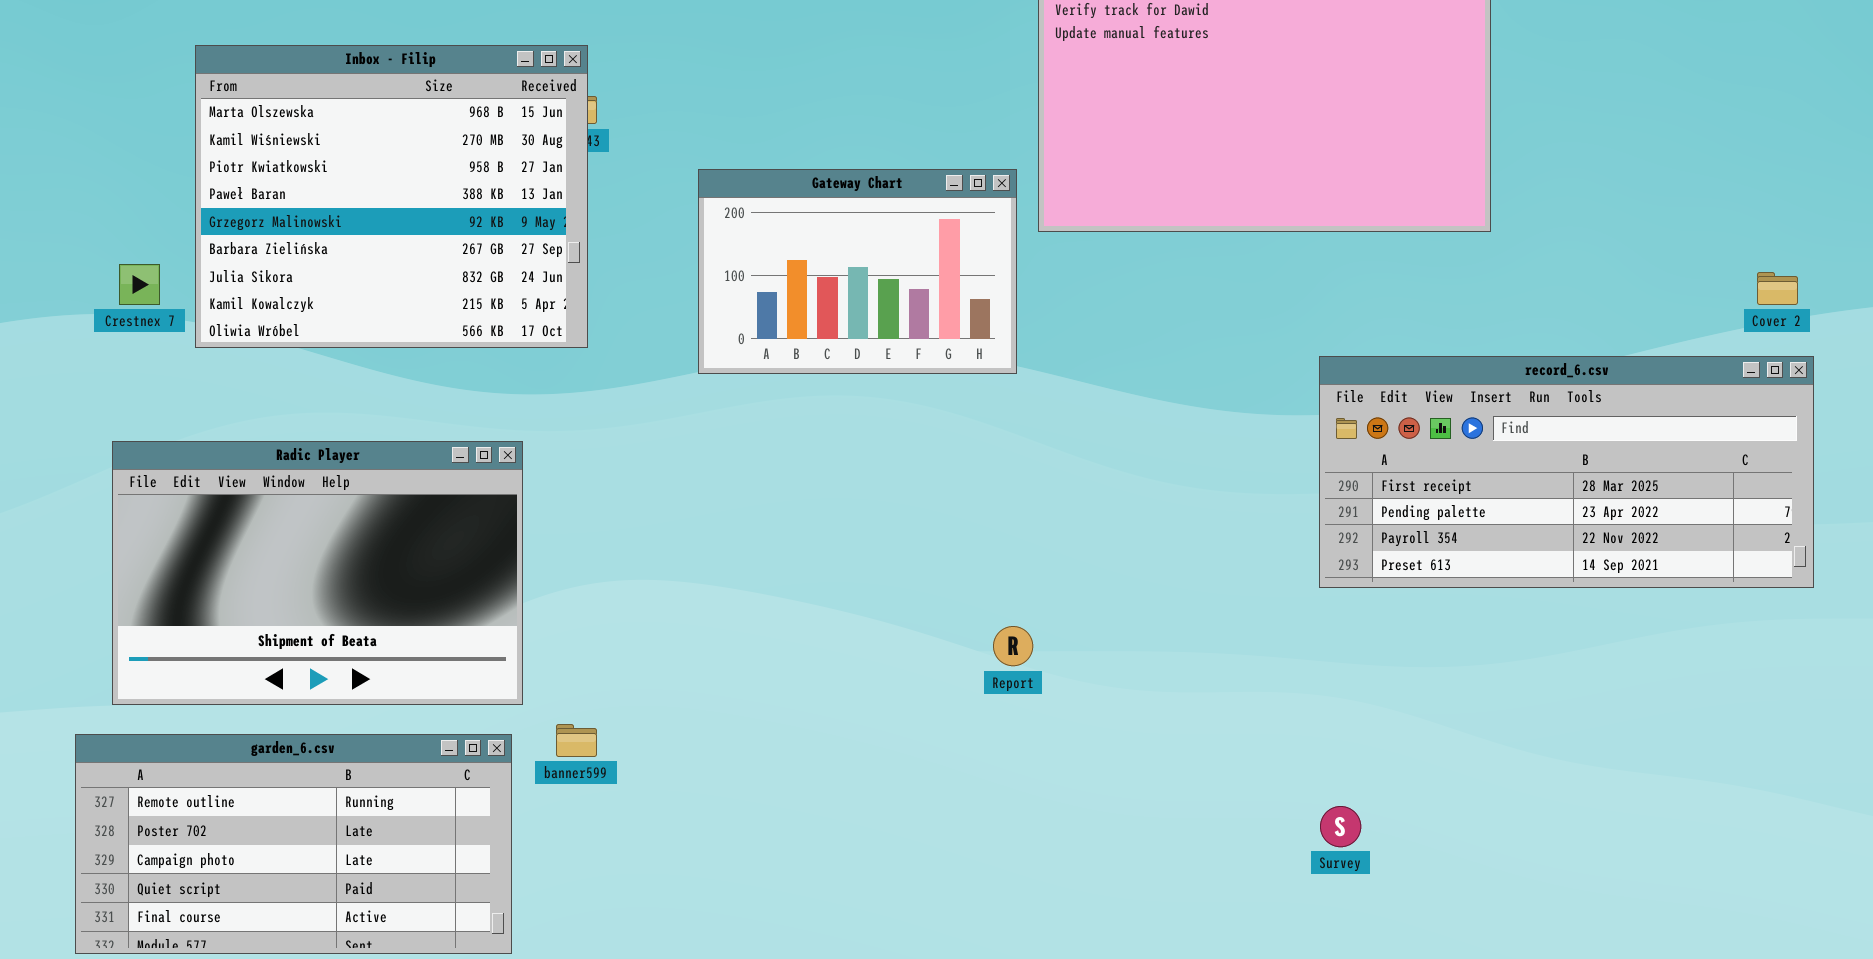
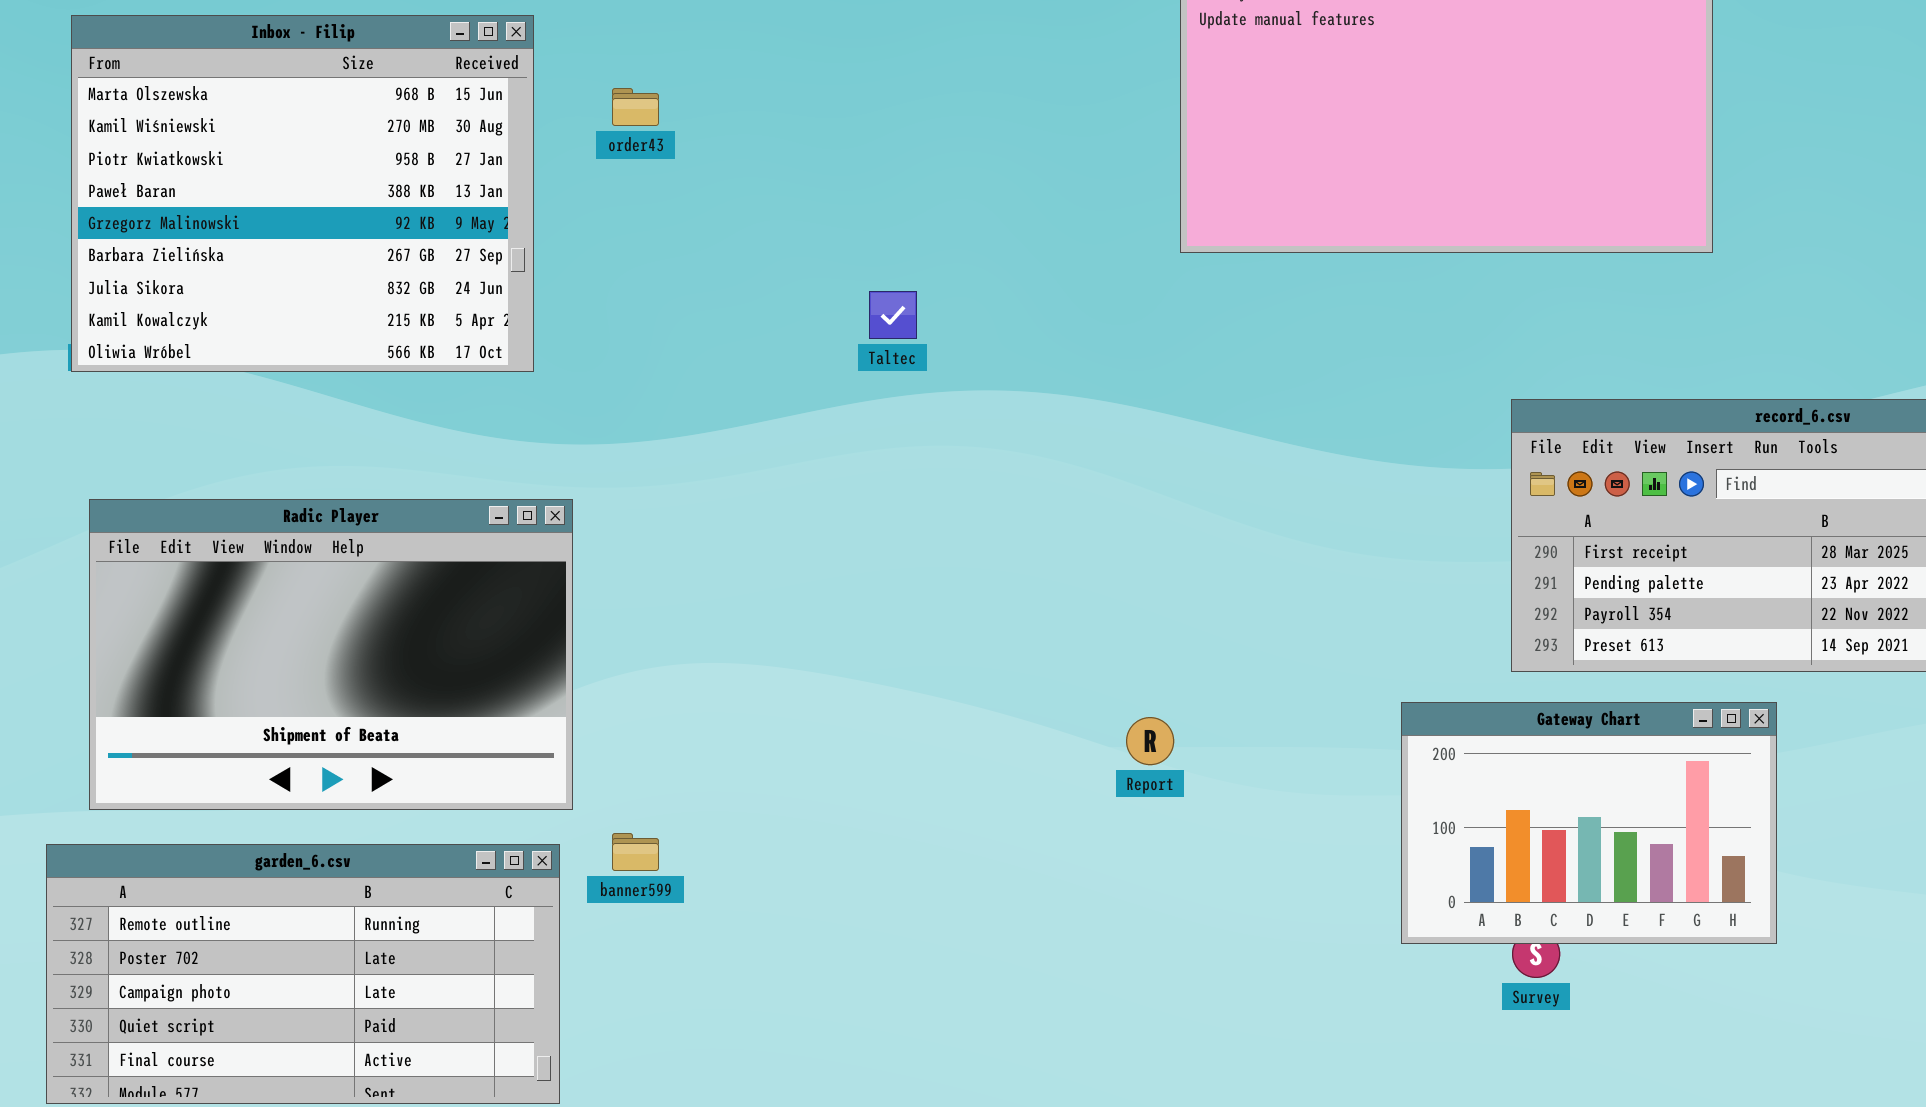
Inbox - Filip: [195,45,588,348] -> [71,15,534,372], moved
Gateway Chart: [698,169,1017,374] -> [1401,702,1777,944], moved

